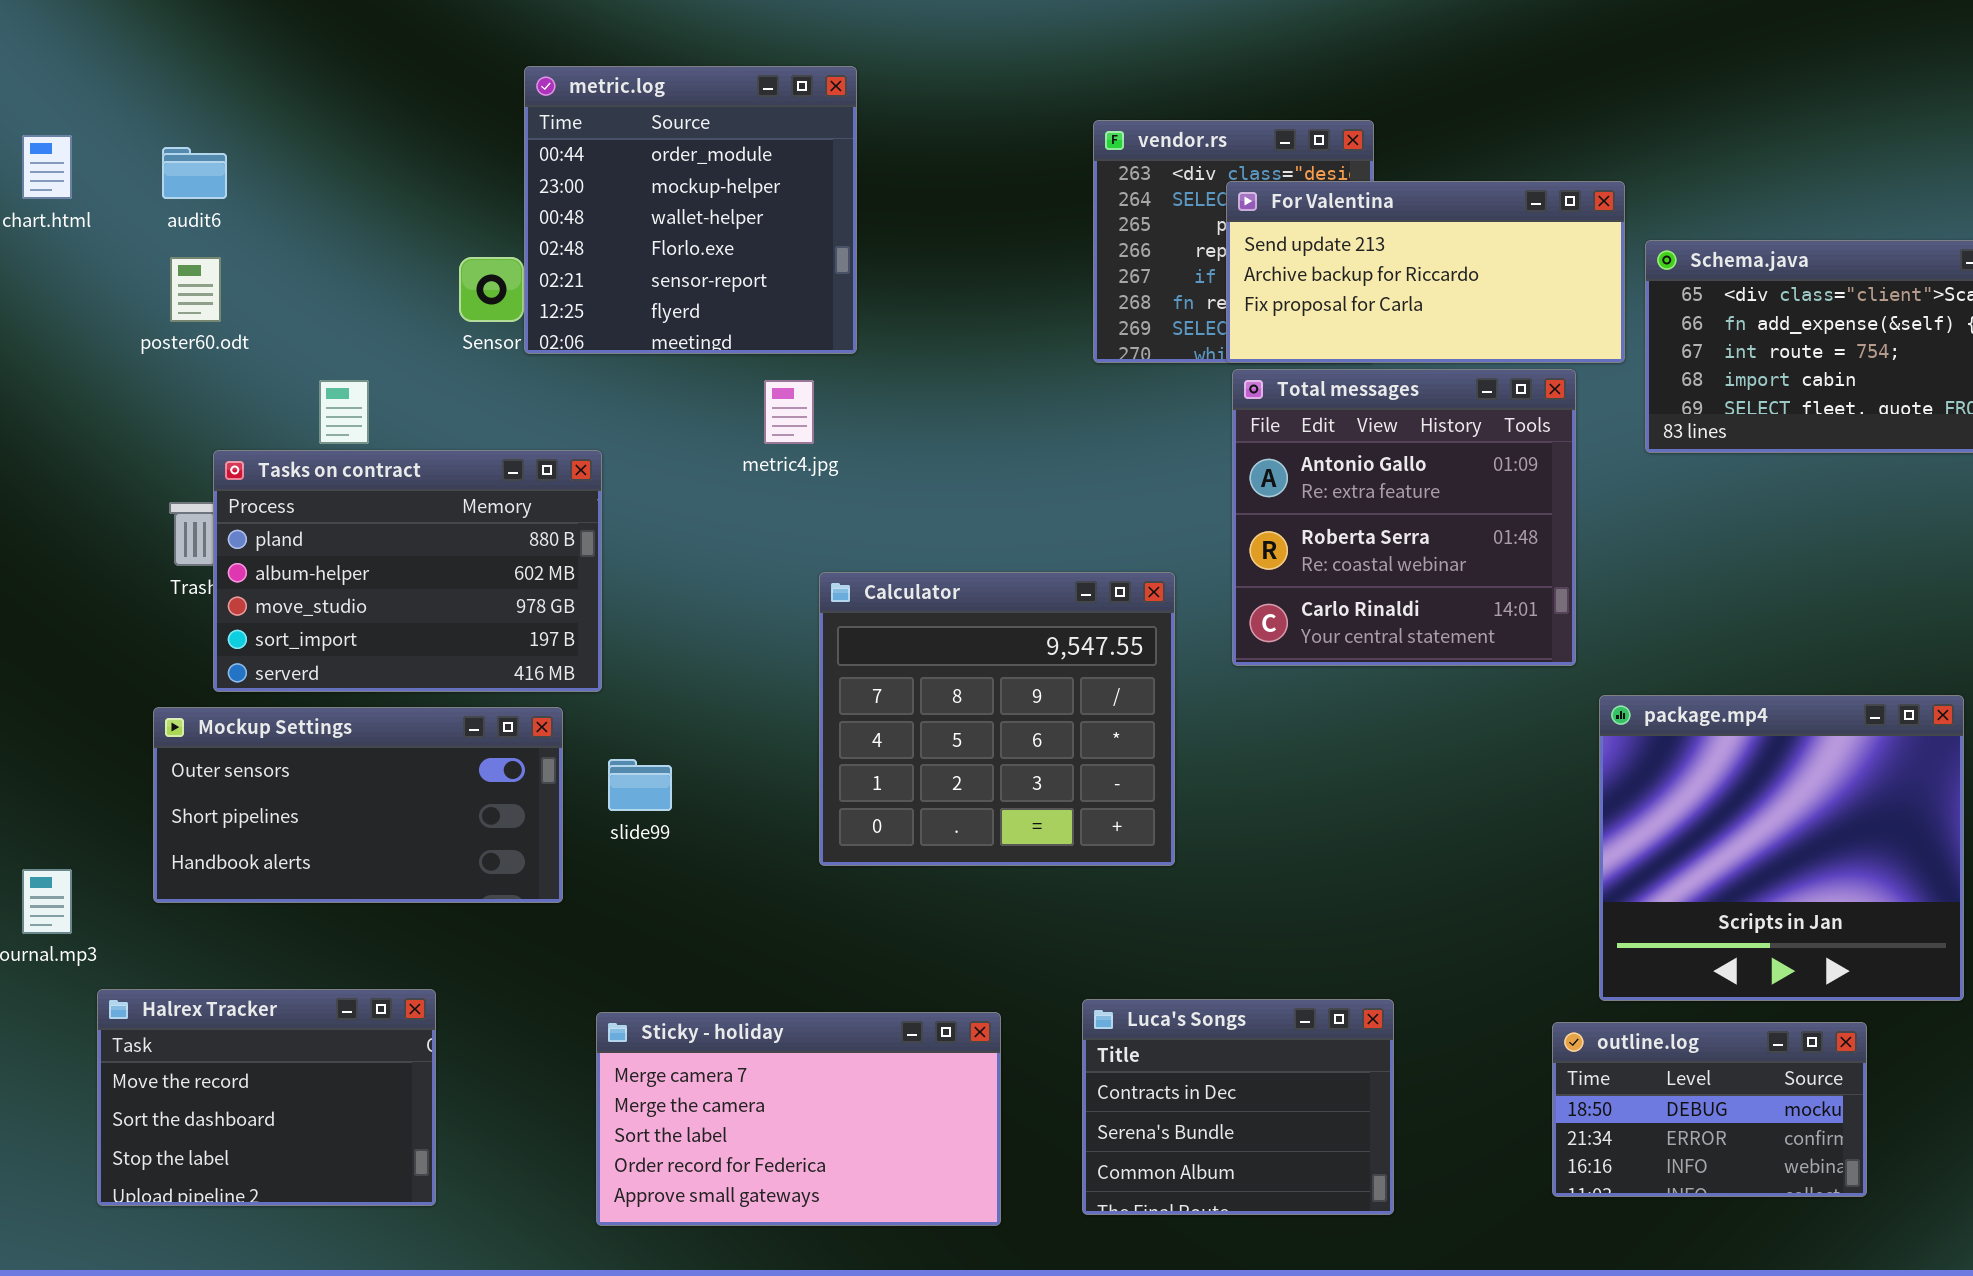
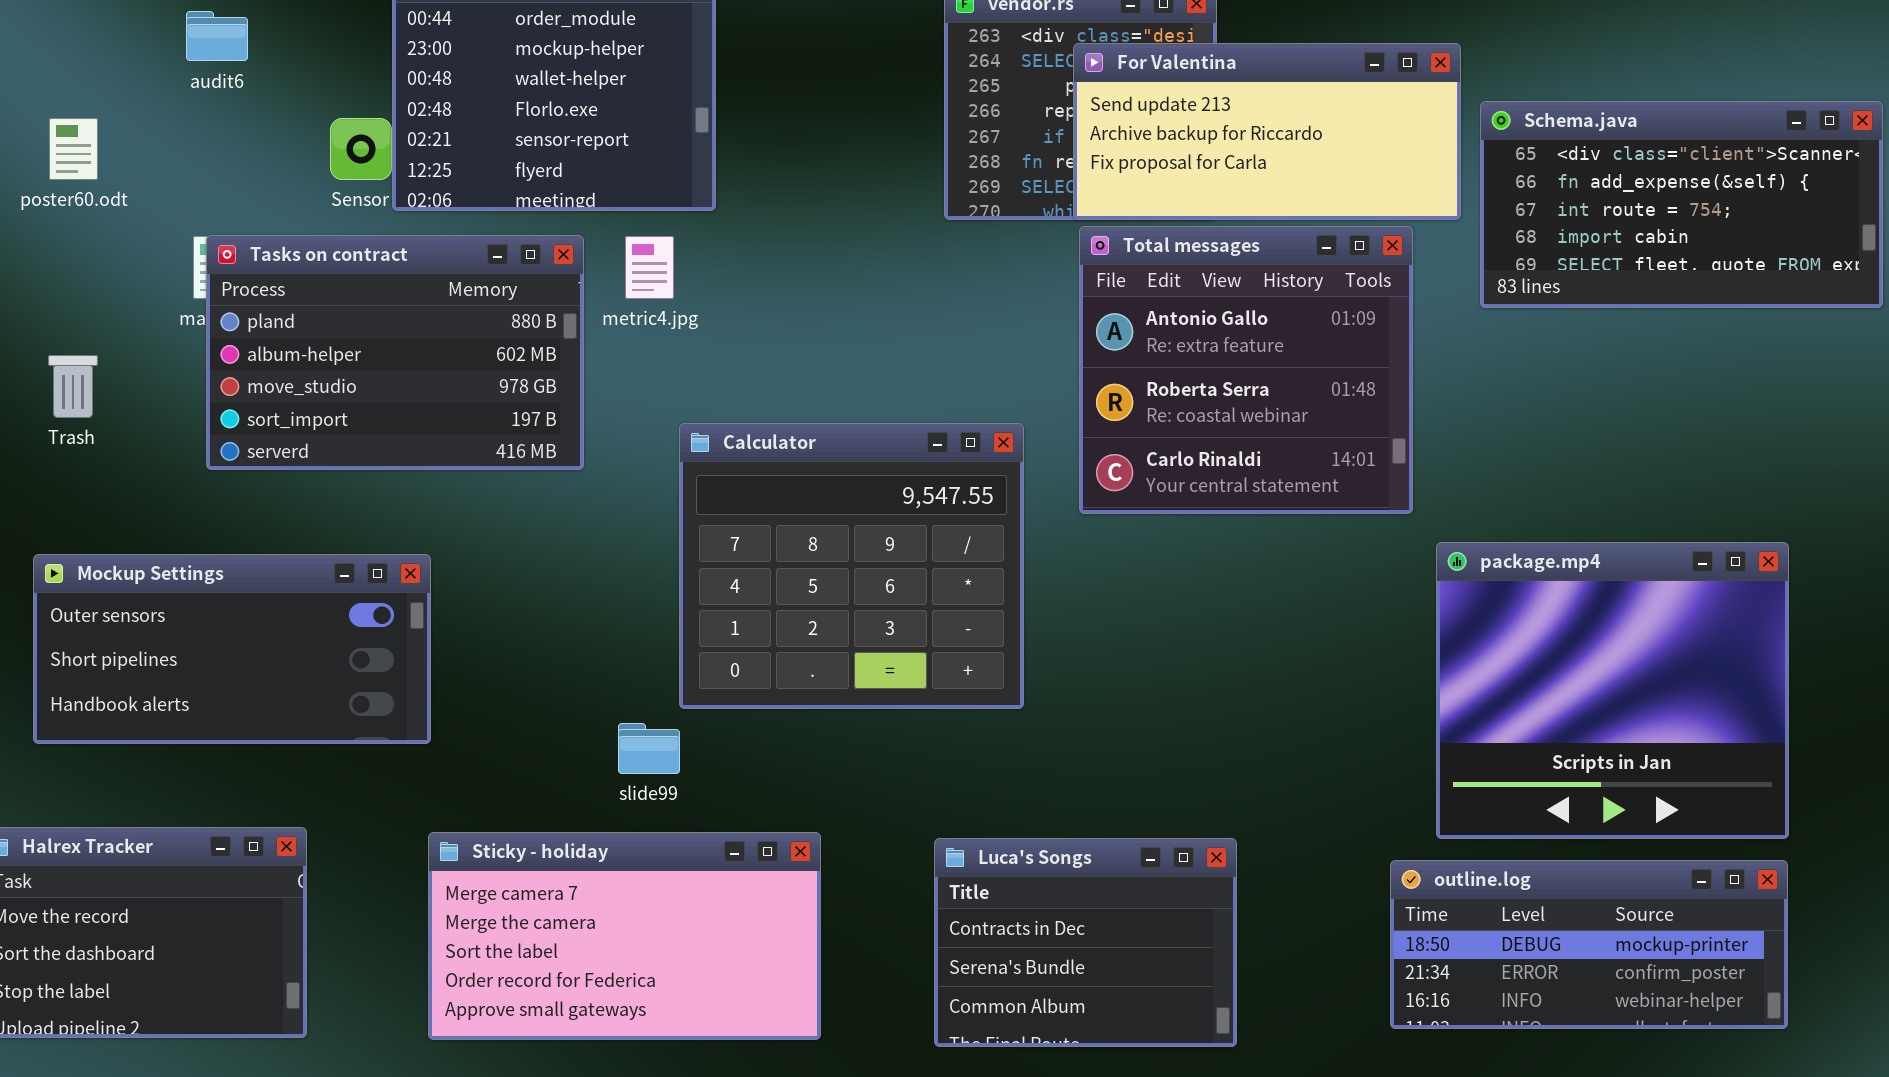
audit6: [162,147,227,199] -> [186,11,248,61], moved
Tasks on contract: [213,450,602,692] -> [206,235,584,470], moved
slide99: [608,759,672,811] -> [618,723,680,774], moved
Sticky - holiday: [596,1012,1001,1226] -> [428,832,821,1040], moved
outline.log: [1552,1022,1867,1197] -> [1390,860,1788,1029], resized

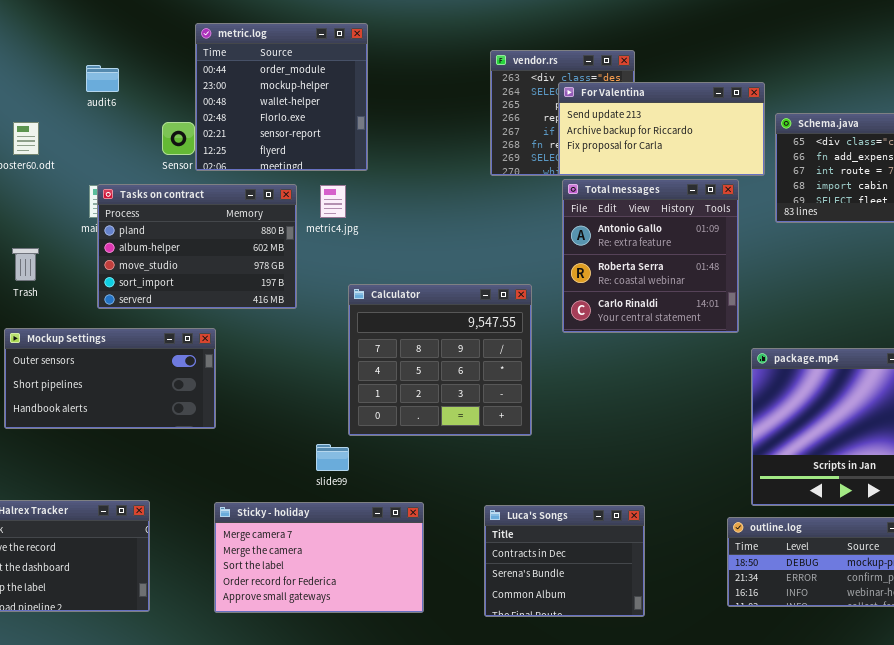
Mockup Settings: [33,554,431,744] -> [4,328,216,429], moved

